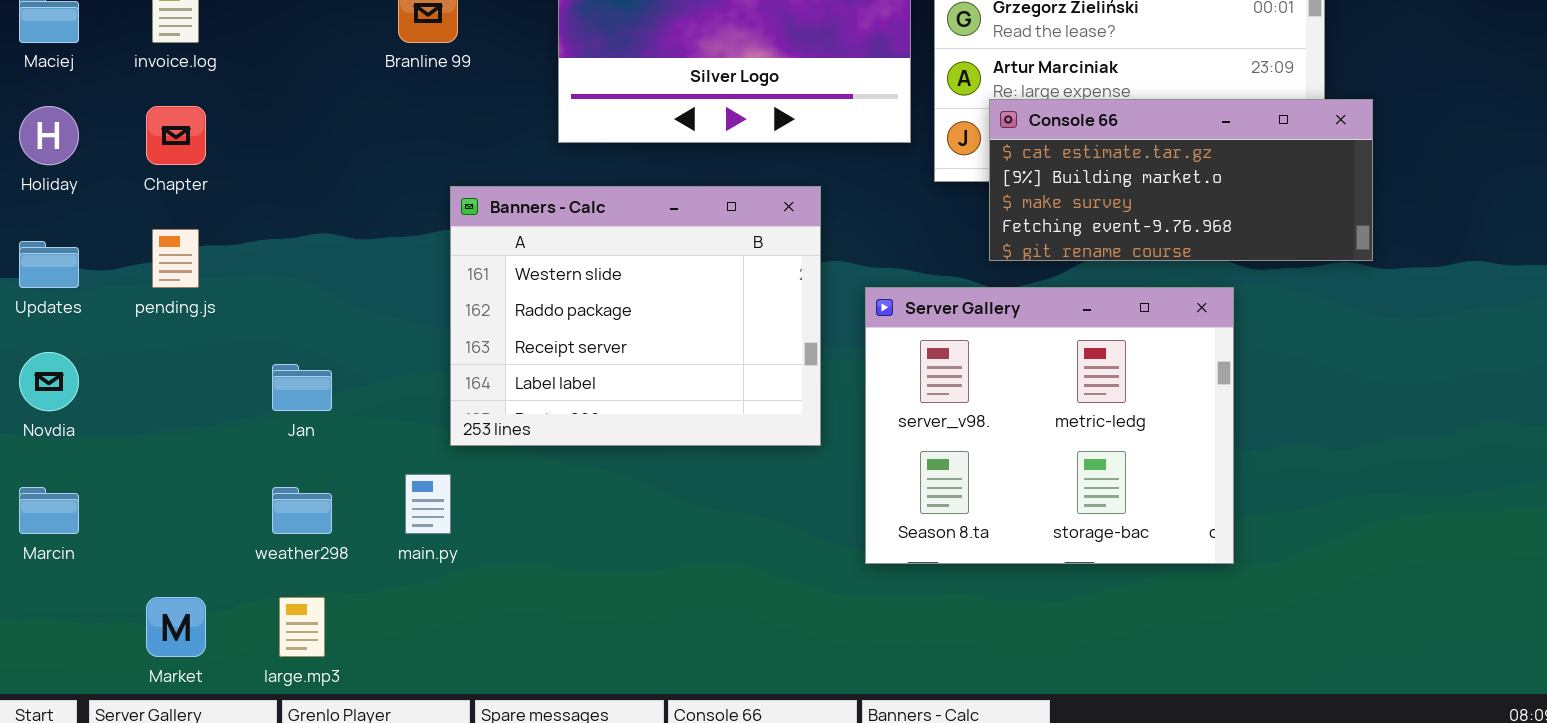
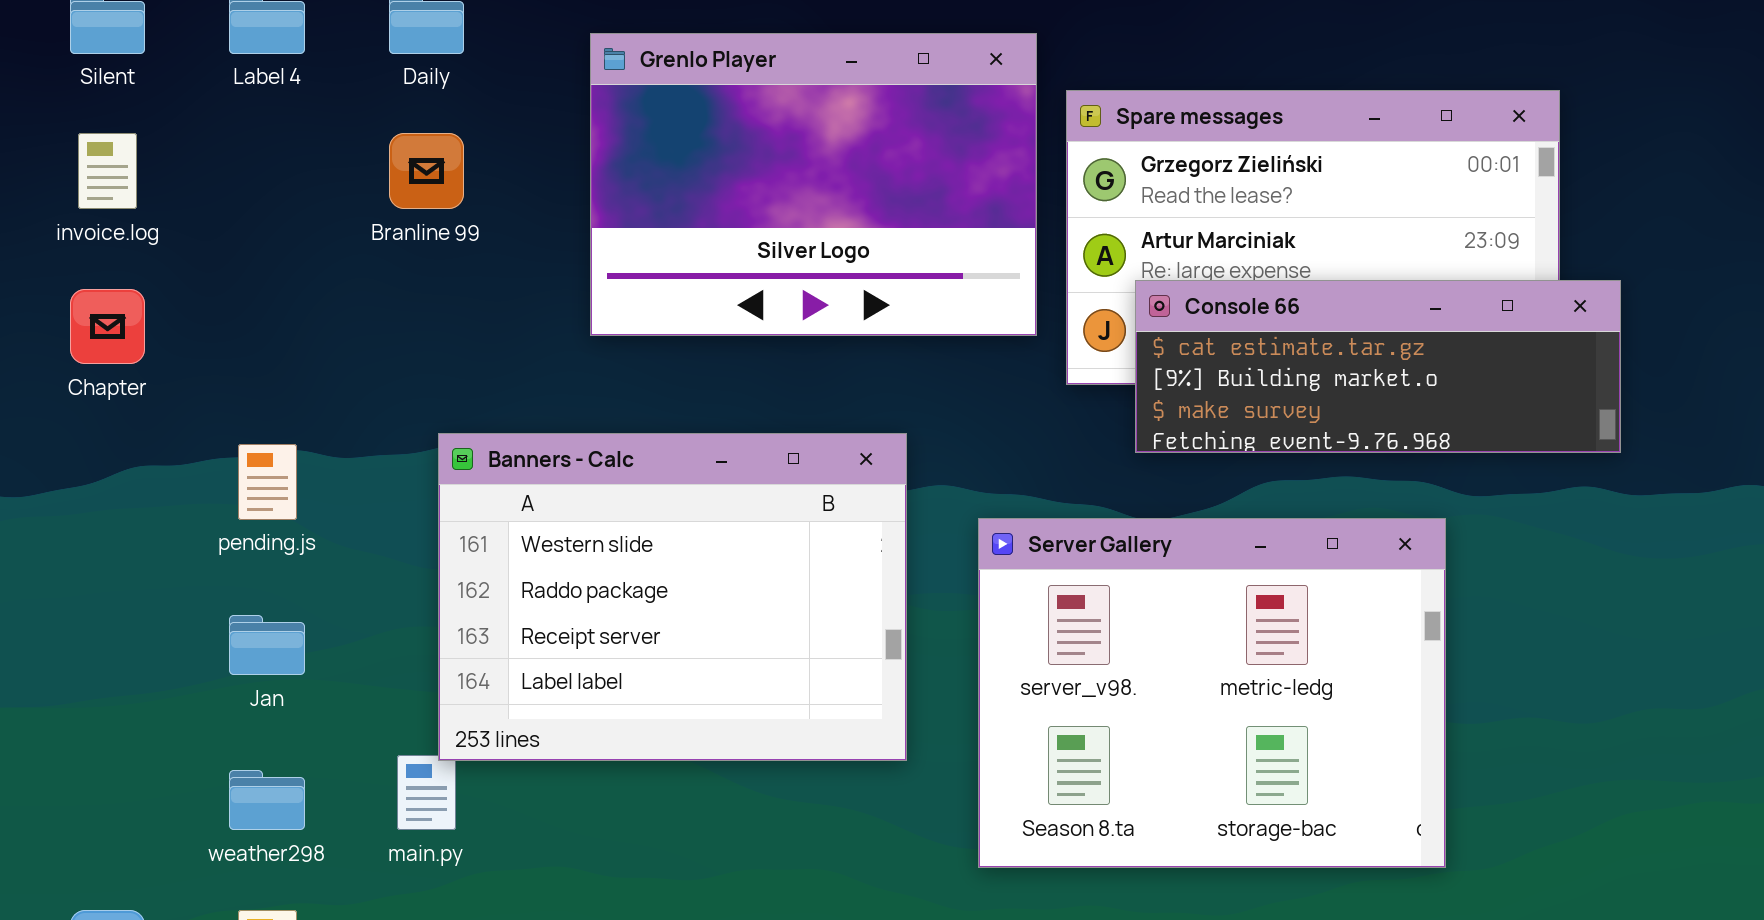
Console 66: [989,99,1373,261] -> [1135,280,1621,453], resized
Banners - Calc: [450,186,821,446] -> [438,433,907,761], moved
pending.js: [152,229,199,288] -> [238,444,297,520], moved

